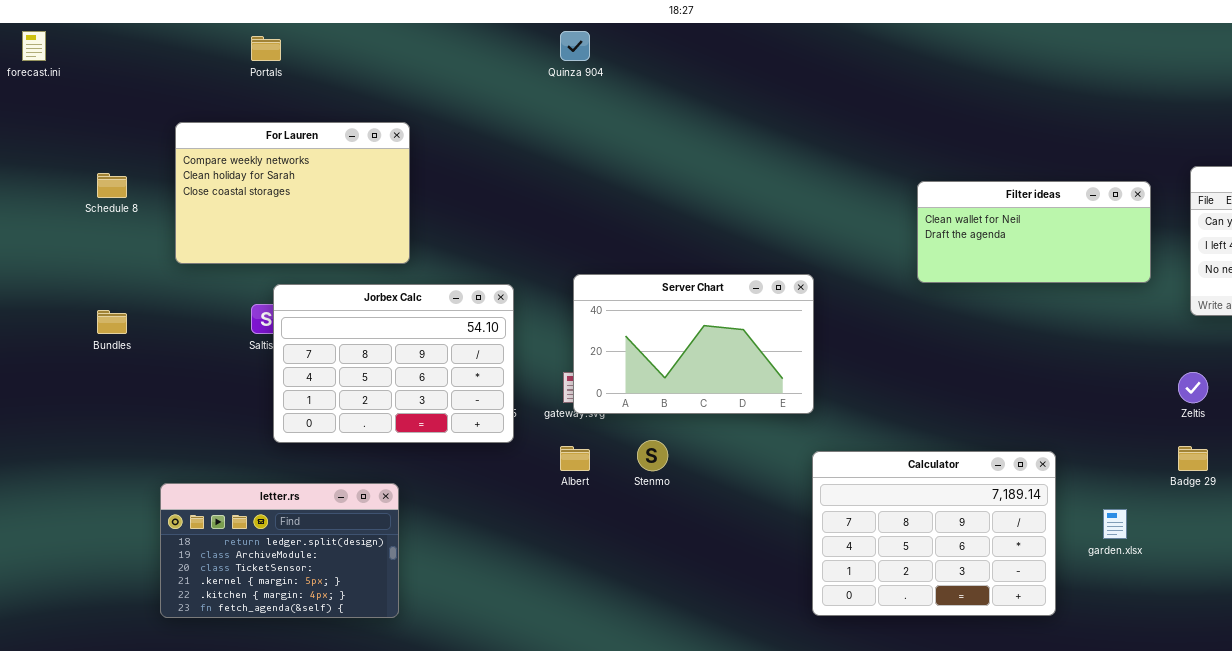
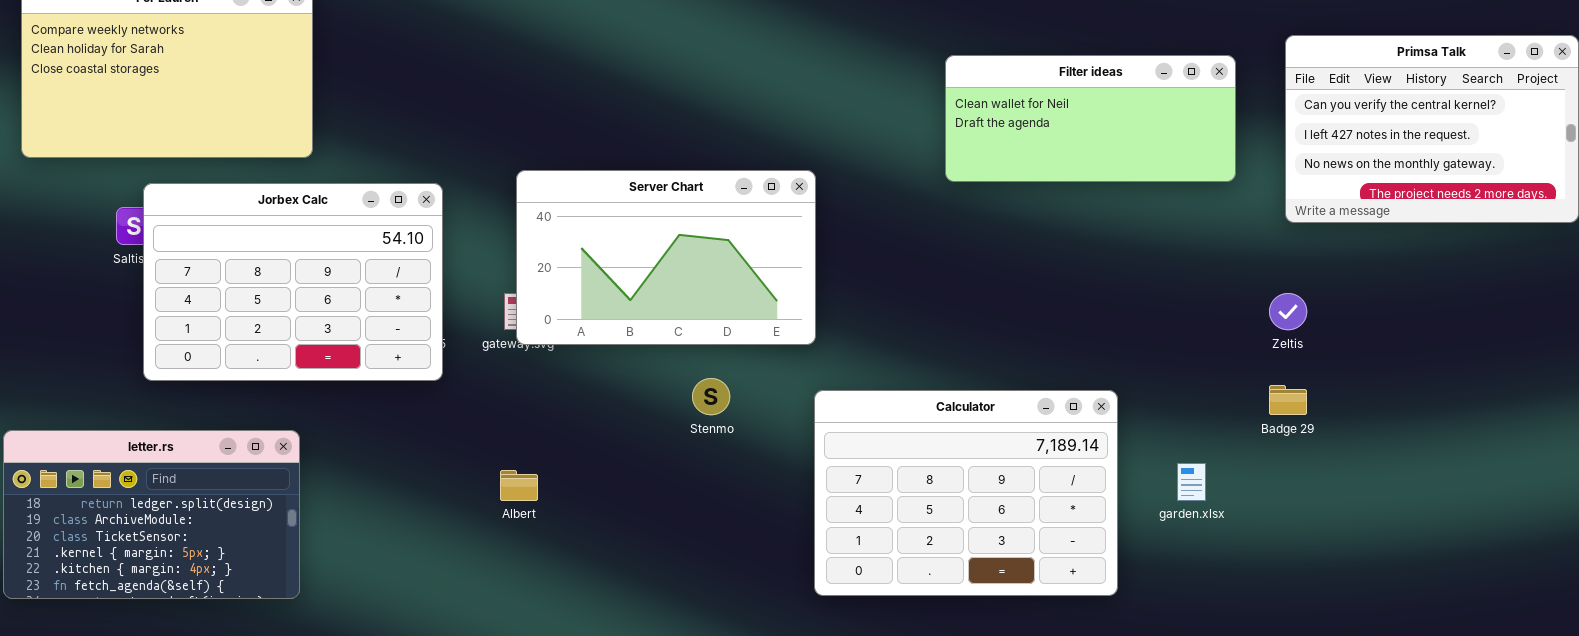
Stenmo: [637,440,668,471] -> [692,378,730,415], moved
Albert: [560,446,590,471] -> [500,470,538,501], moved

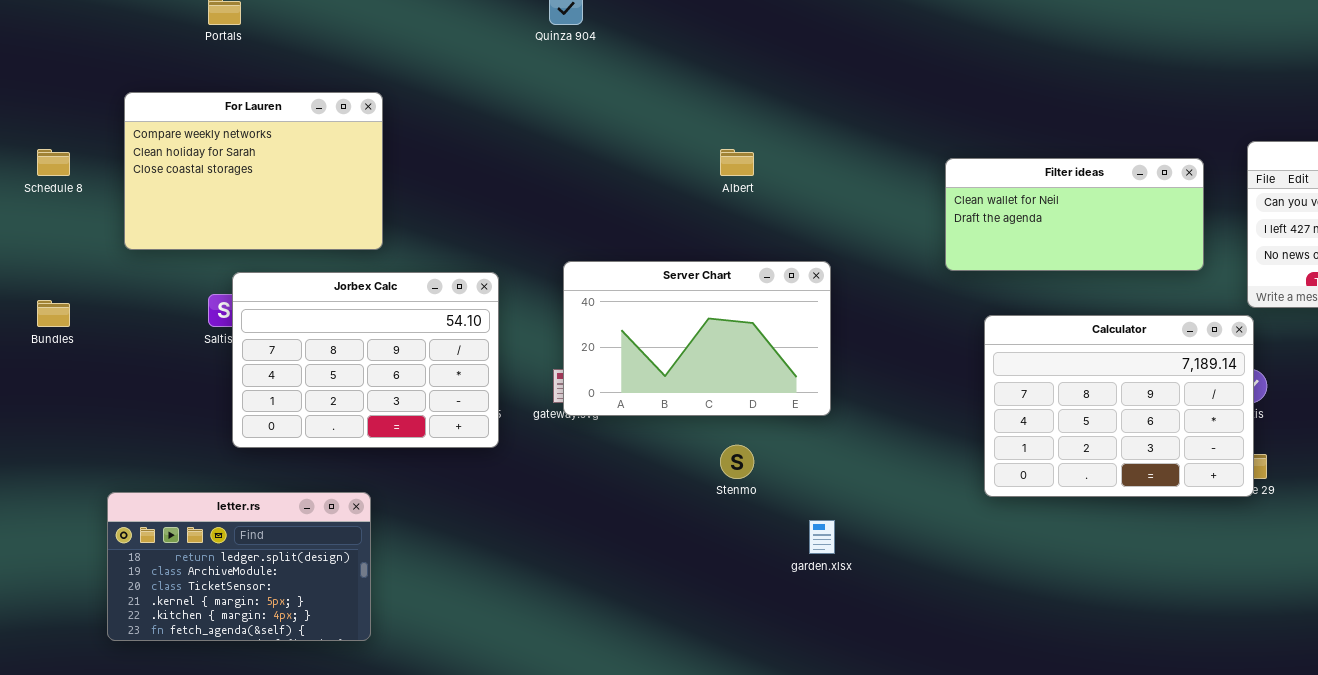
Calculator: [814,390,1118,596] -> [984,315,1254,497], moved
garden.xlsx: [1177,463,1206,501] -> [809,520,835,554], moved
Albert: [500,470,538,501] -> [720,149,754,176], moved

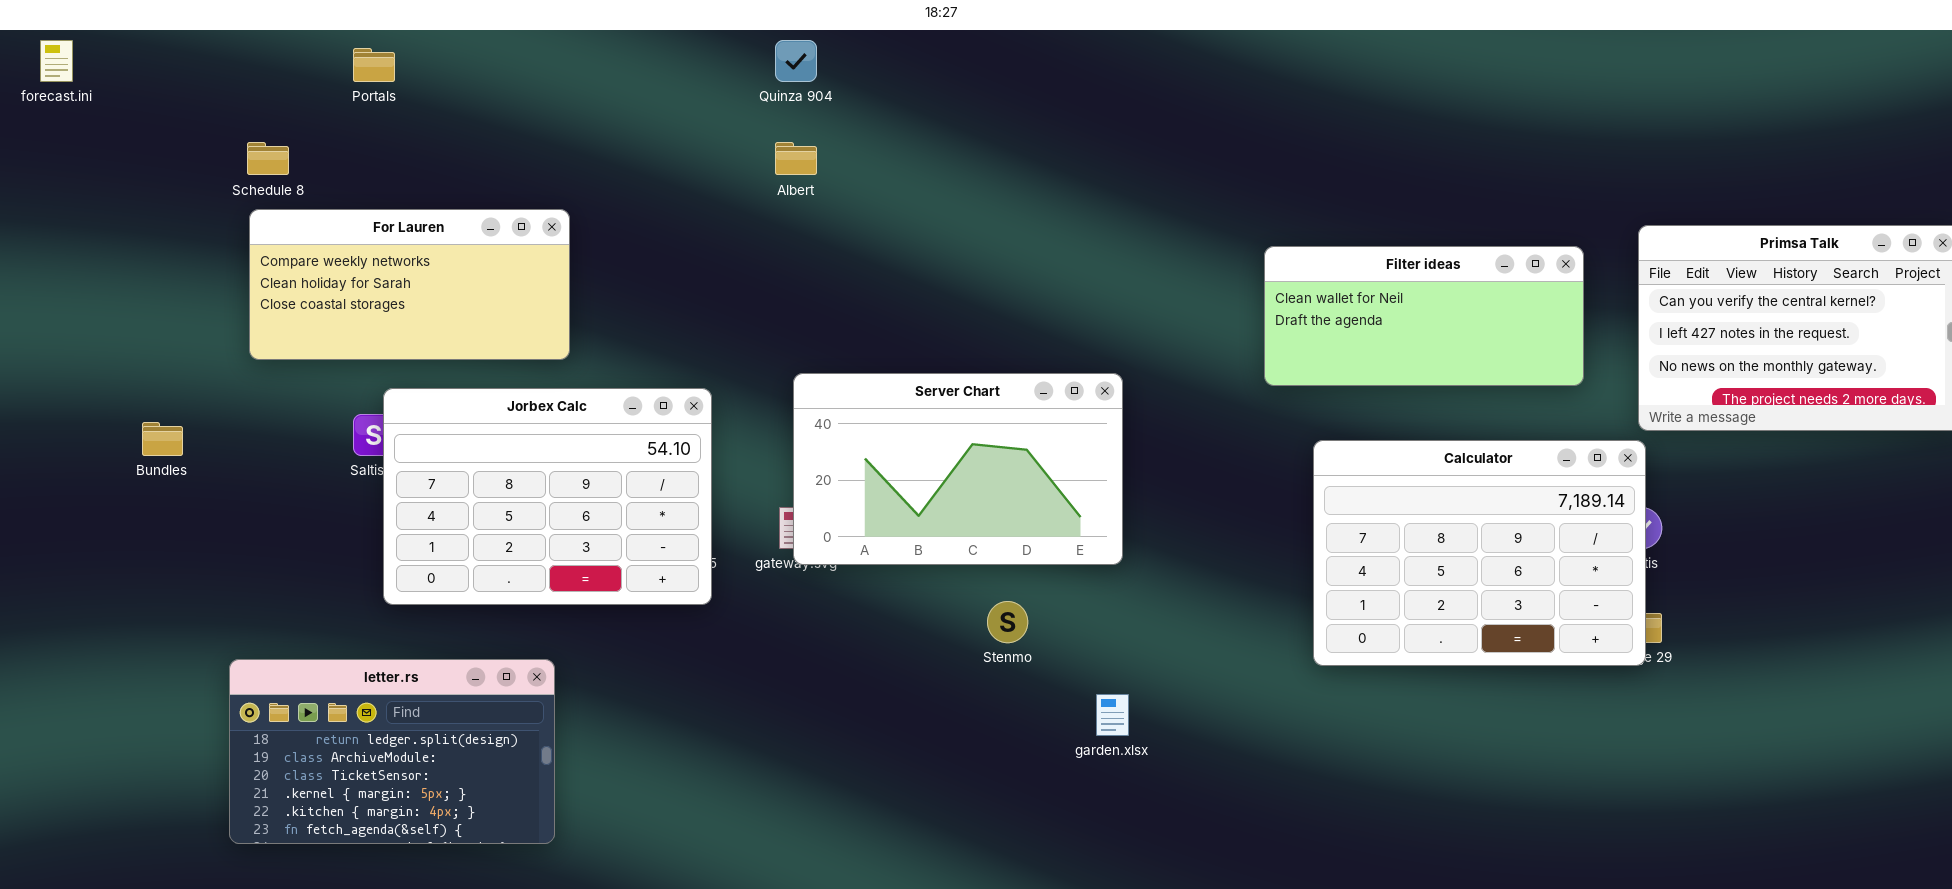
For Lauren: [124,92,383,250] -> [249,209,570,360], resized
Schedule 8: [37,149,70,176] -> [247,142,289,175], moved
Albert: [720,149,754,176] -> [775,142,817,175], moved

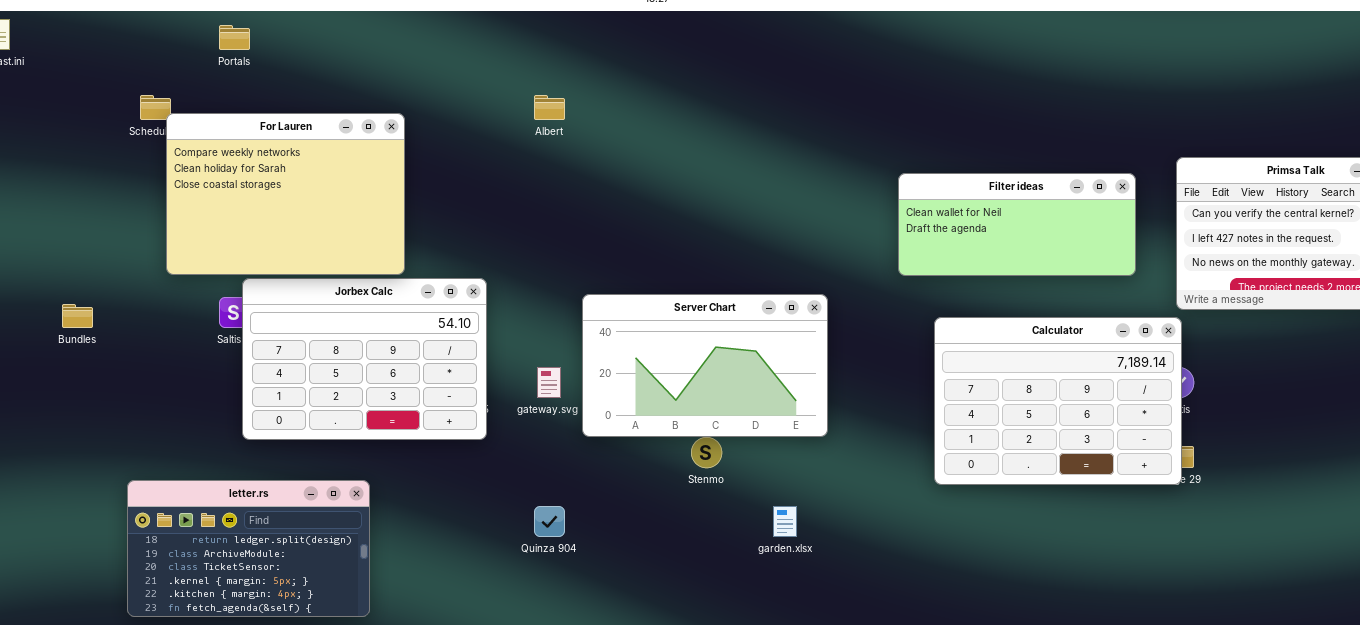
Quinza 904: [775,40,817,82] -> [534,506,565,537], moved
For Lauren: [249,209,570,360] -> [166,113,405,275], moved, resized
Server Chart: [793,373,1123,565] -> [582,294,828,437], moved

